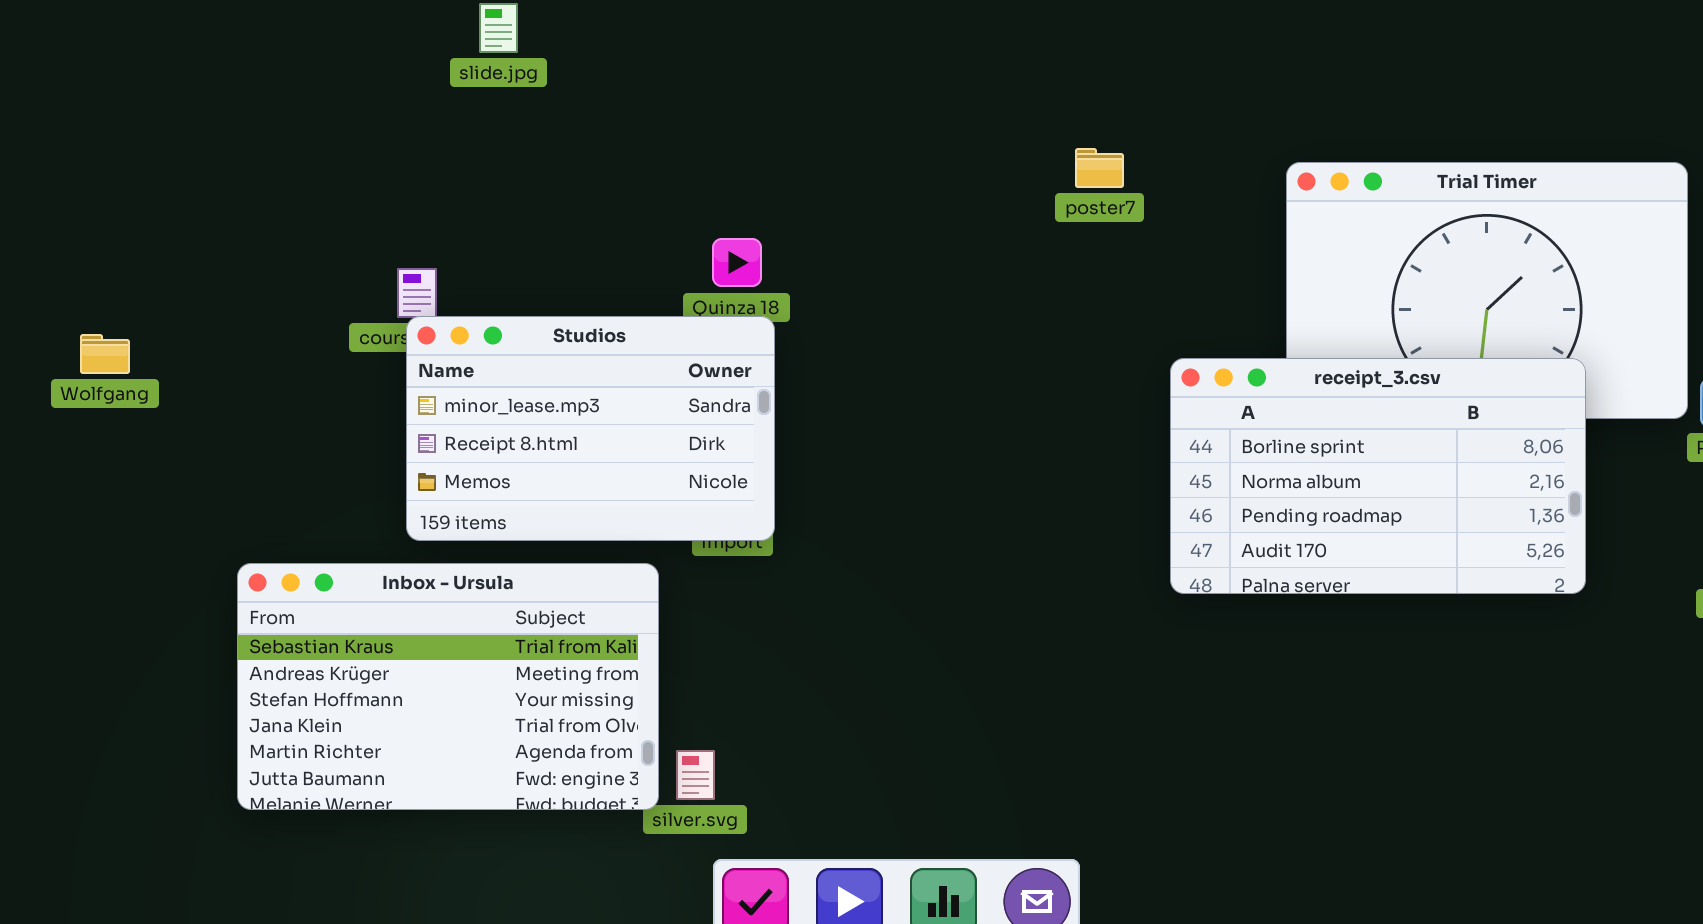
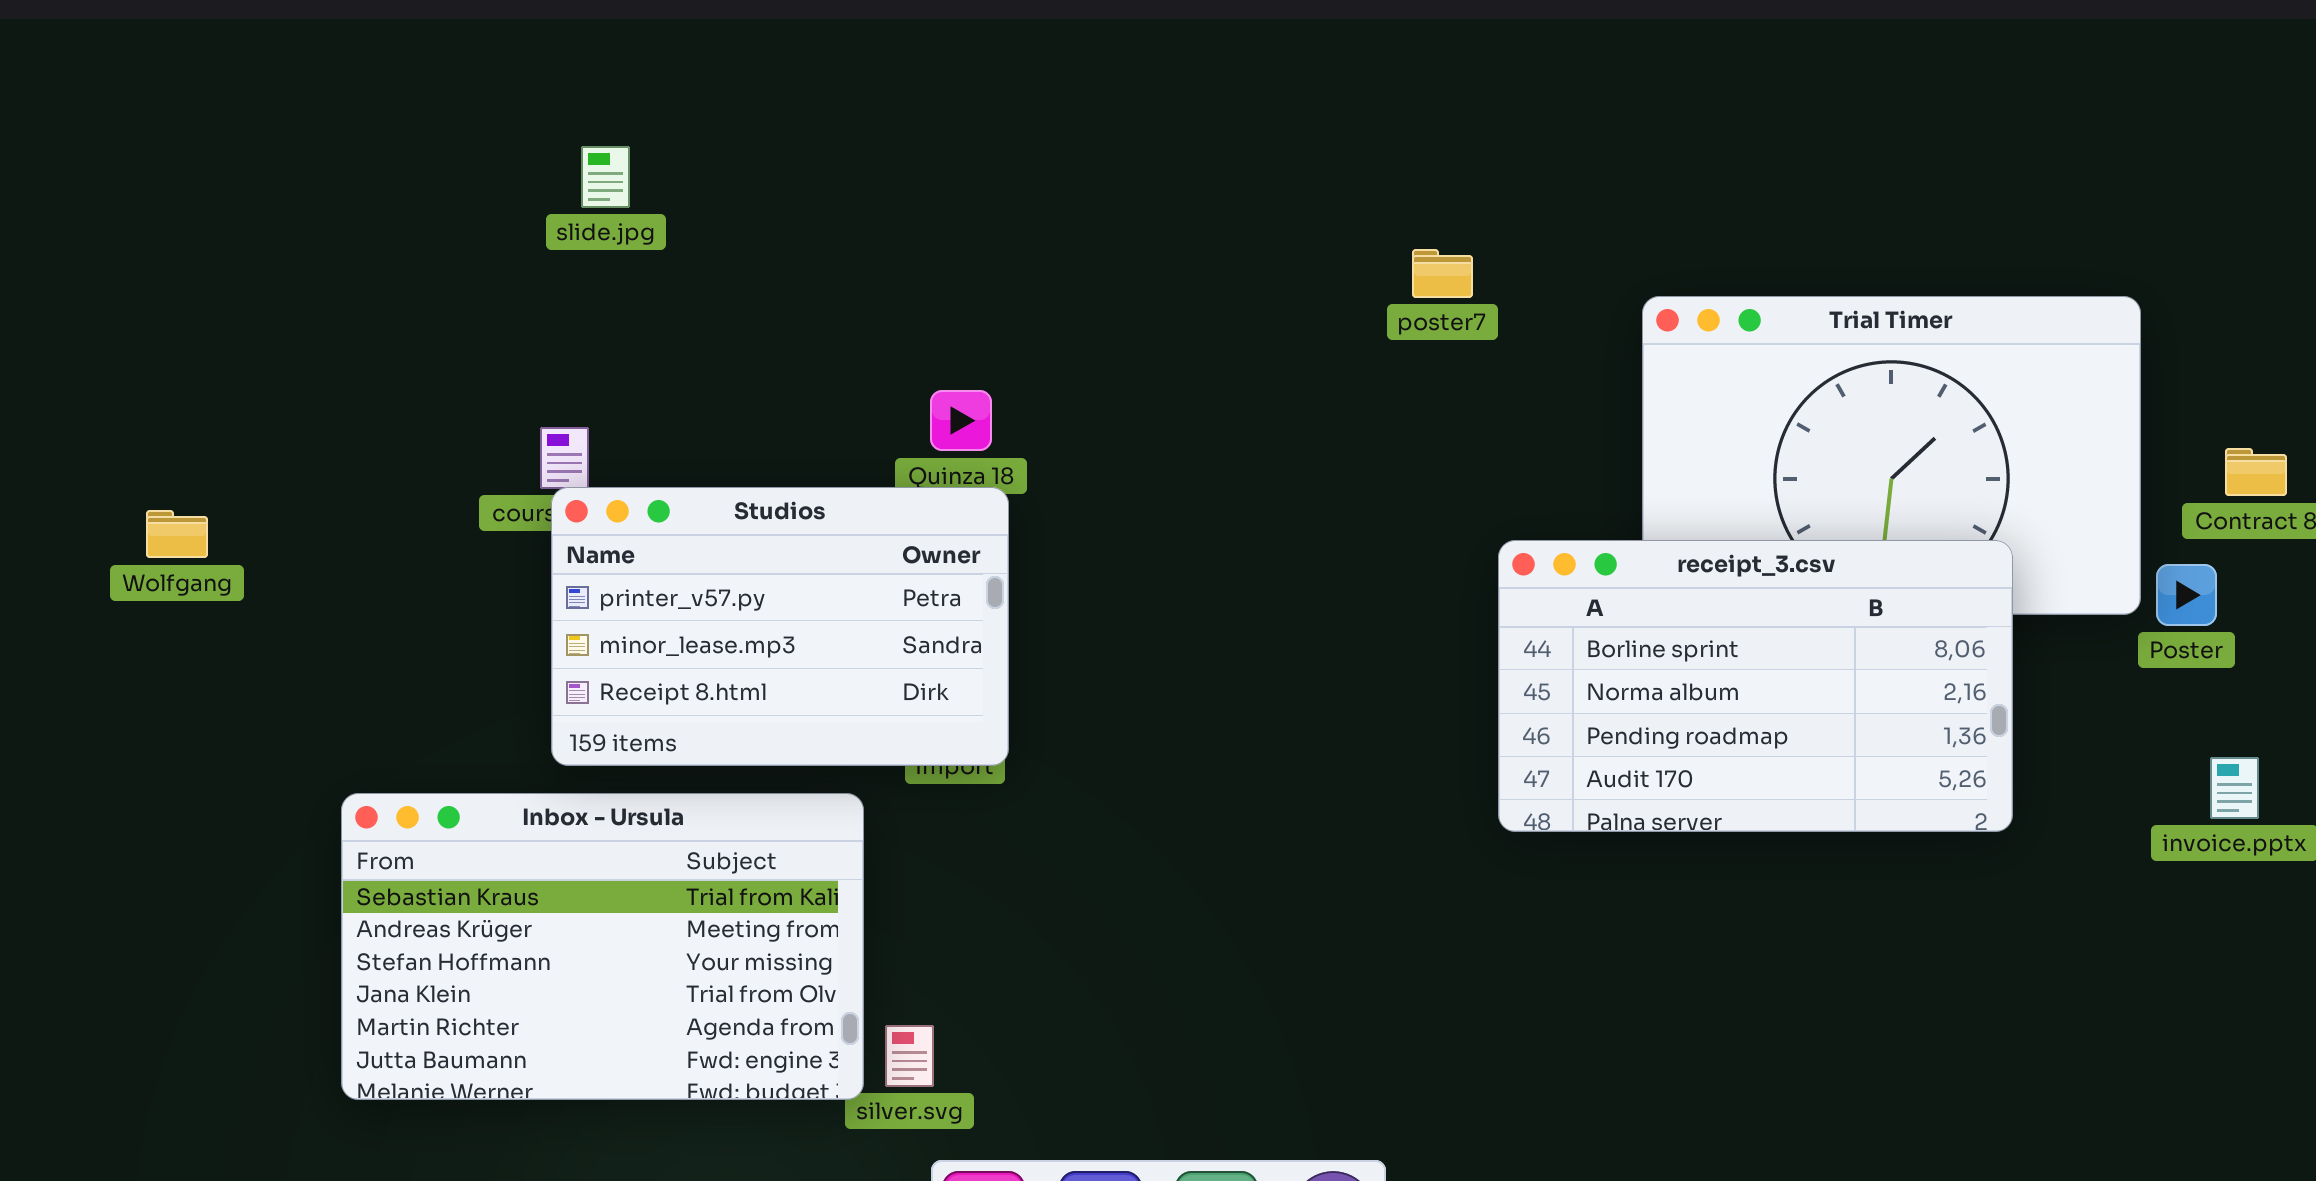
slide.jpg: [479,3,518,53] -> [581,146,630,208], moved
poster7: [1075,148,1124,188] -> [1412,249,1473,298], moved
Studios: [406,316,775,541] -> [551,487,1009,766], scrolled up 1 row

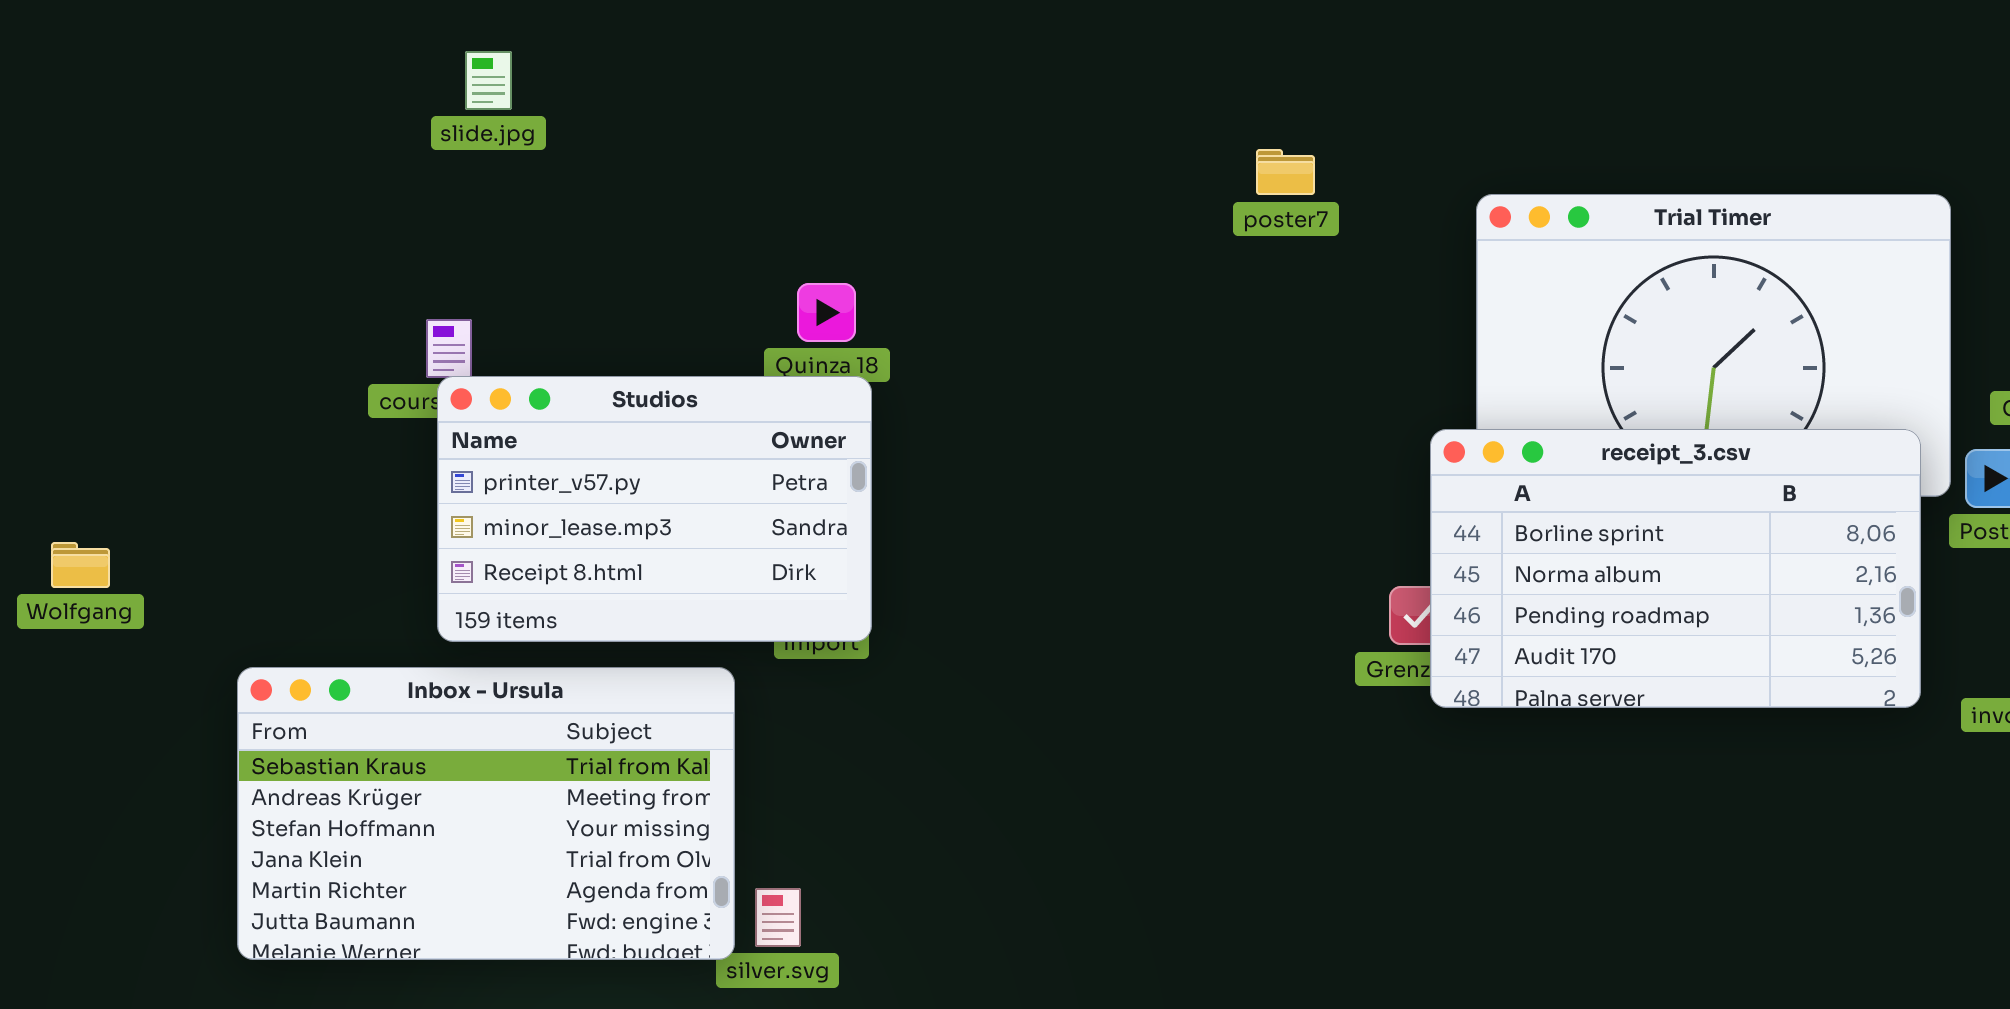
Wolfgang: [146,510,208,558] -> [51,542,110,588], moved
receipt_3.csv: [1498,540,2013,832] -> [1430,429,1921,708], moved

